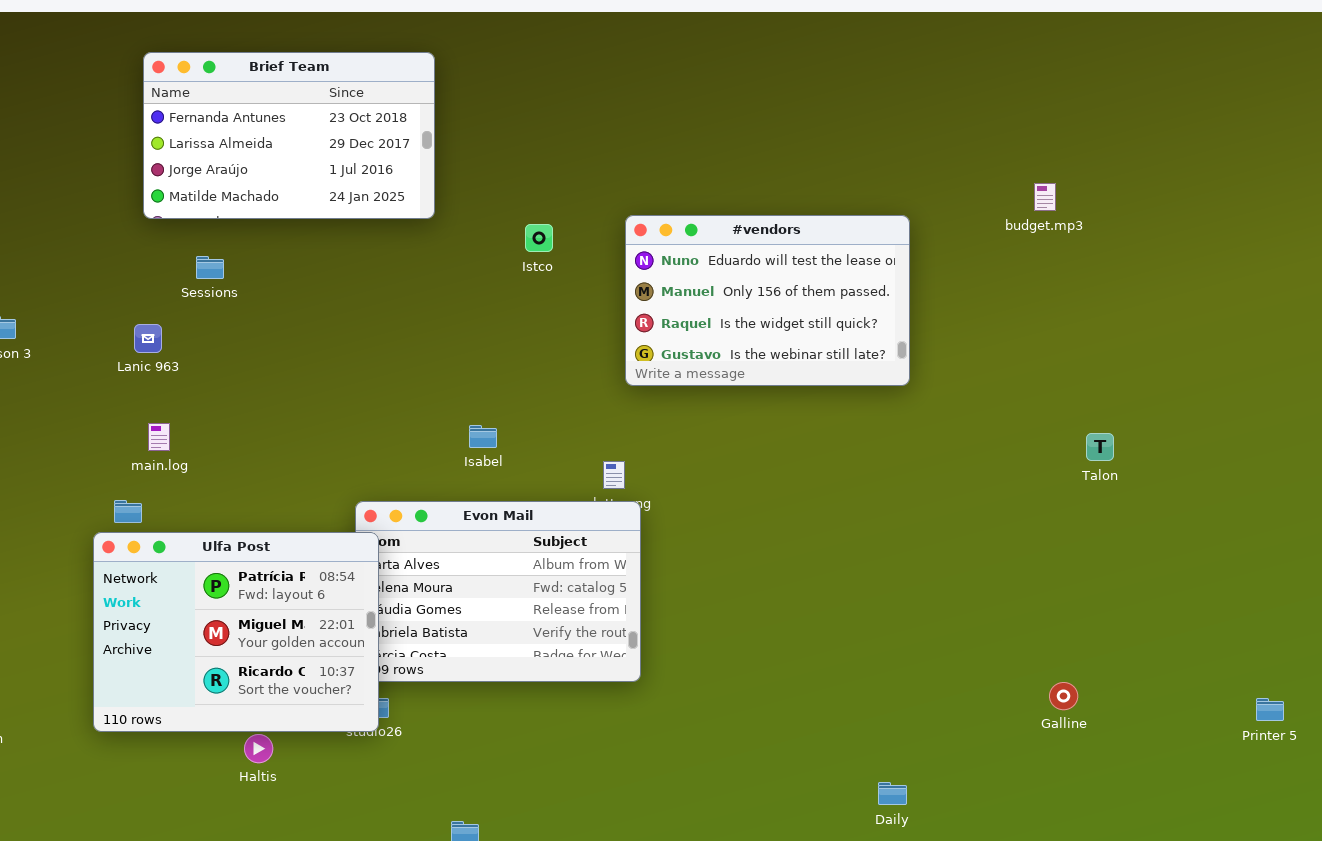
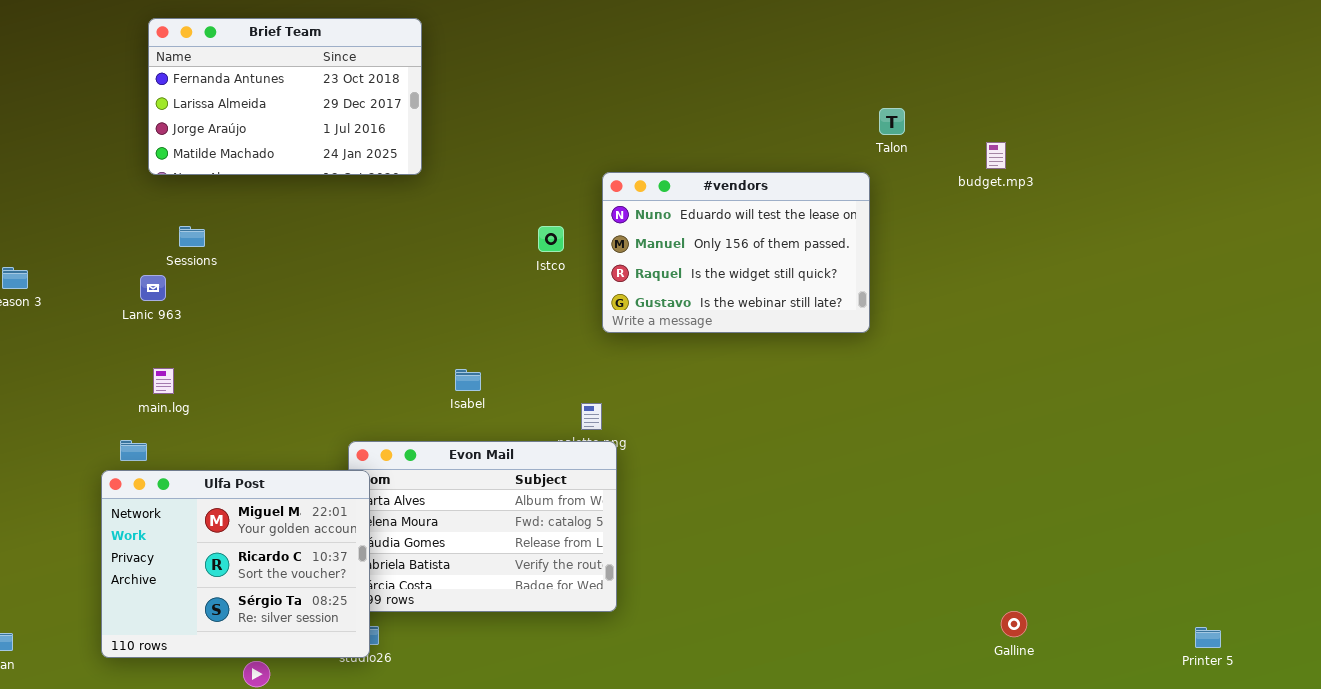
Istco: [525,224,553,252] -> [538,226,564,252], moved
Sessions: [196,256,224,279] -> [179,226,205,247], moved
Talon: [1086,433,1114,461] -> [879,108,905,135], moved
Ulfa Post: [93,532,379,732] -> [101,470,370,658], scrolled down 1 row

